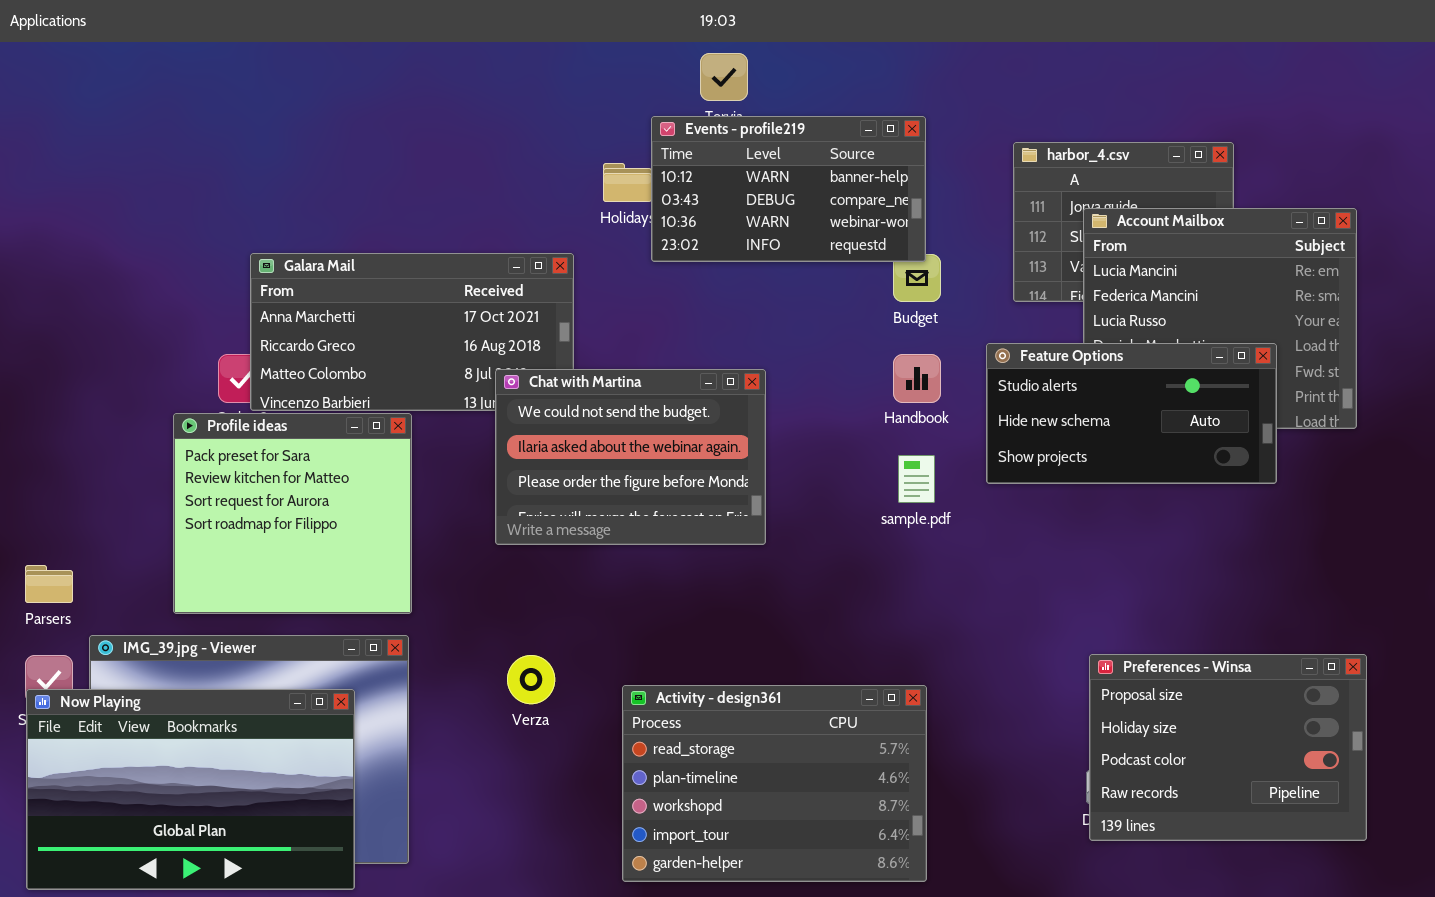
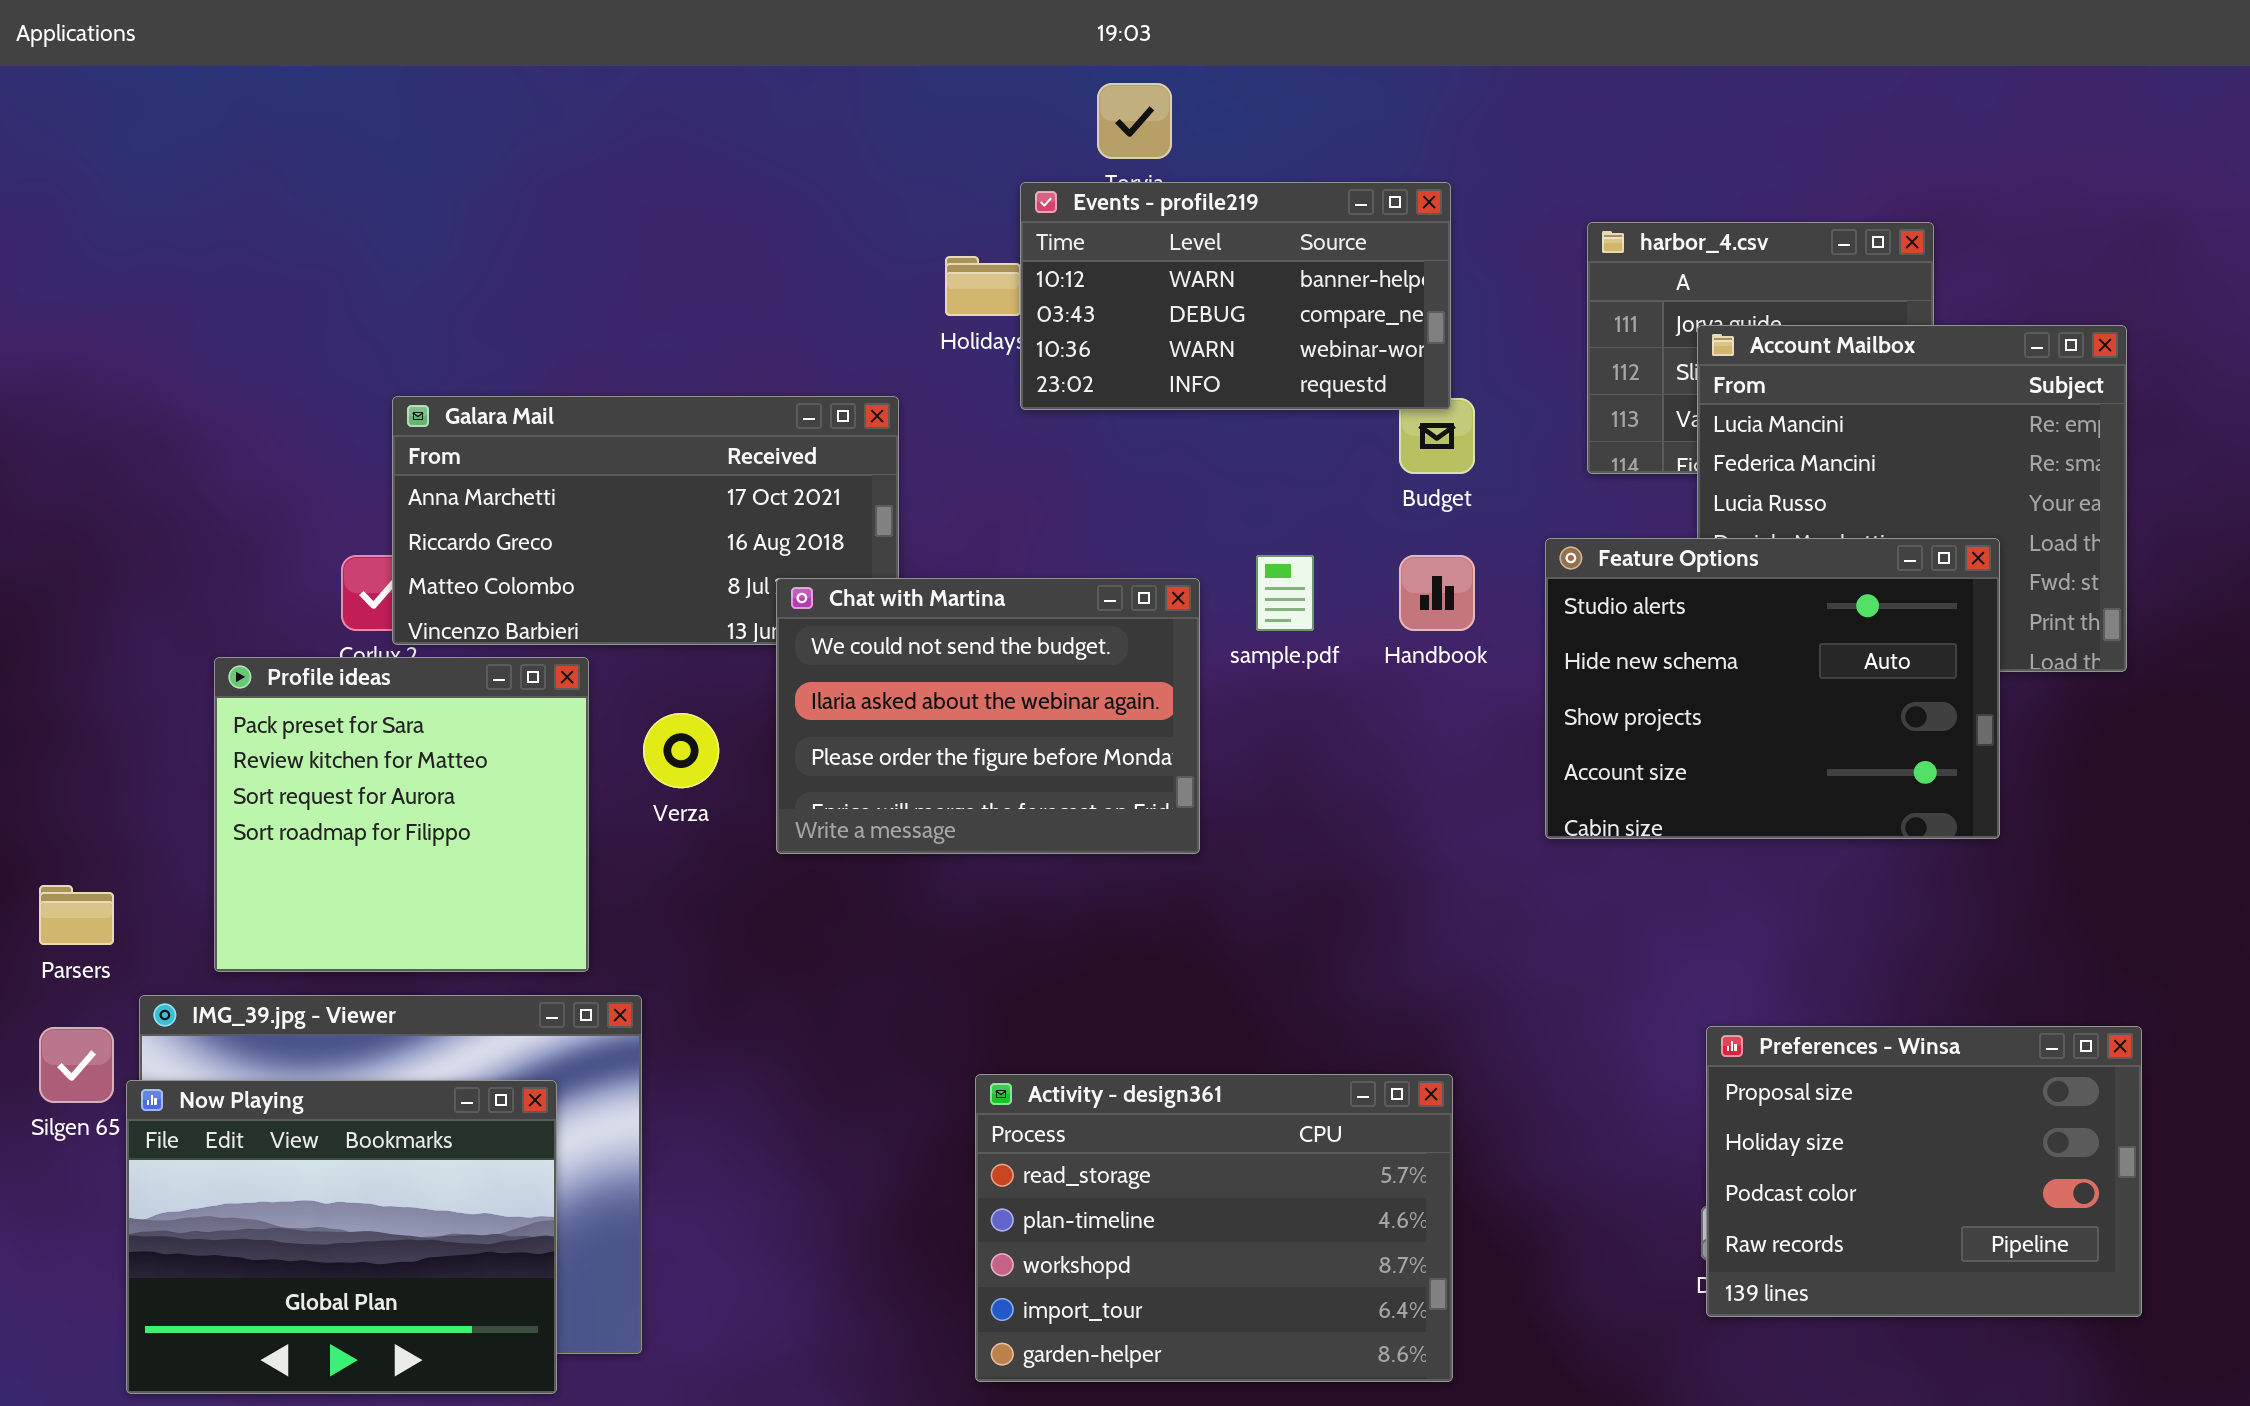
Feature Options: [986,343,1277,484] -> [1545,538,2000,839], resized
Profile ideas: [173,413,412,614] -> [214,657,589,972], moved
sample.pdf: [898,455,935,503] -> [1256,555,1314,631], moved
Verza: [507,655,555,704] -> [643,713,719,788], moved
Now Playing: [26,689,355,890] -> [126,1080,557,1394], resized

